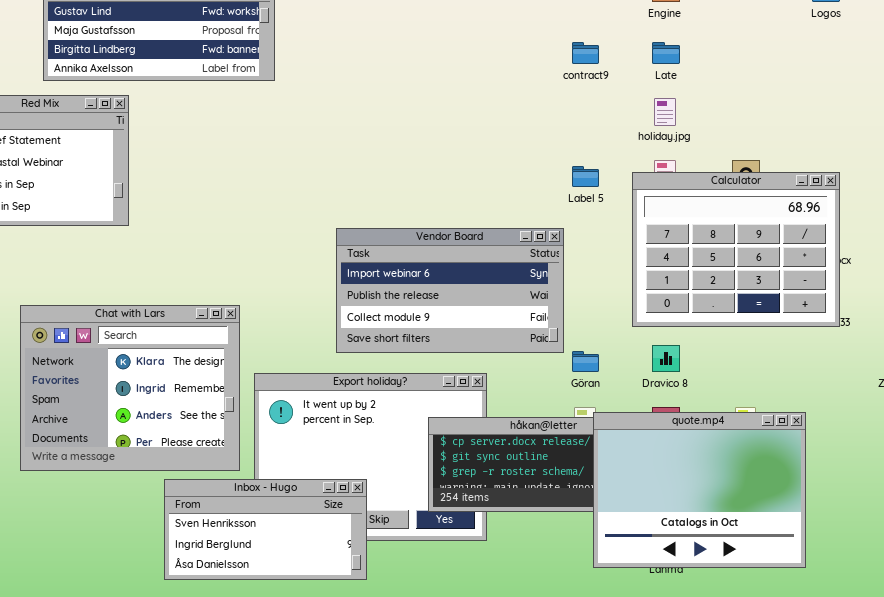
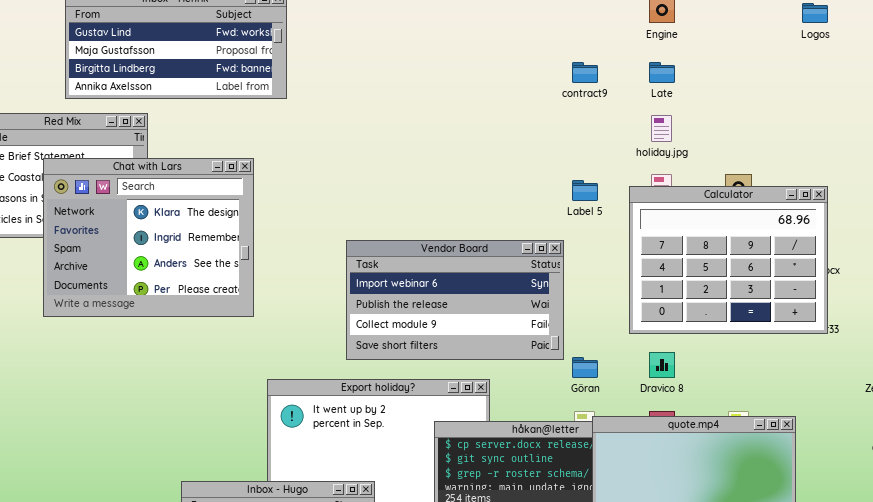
Chat with Lars: [20,305,240,471] -> [43,158,254,317], moved

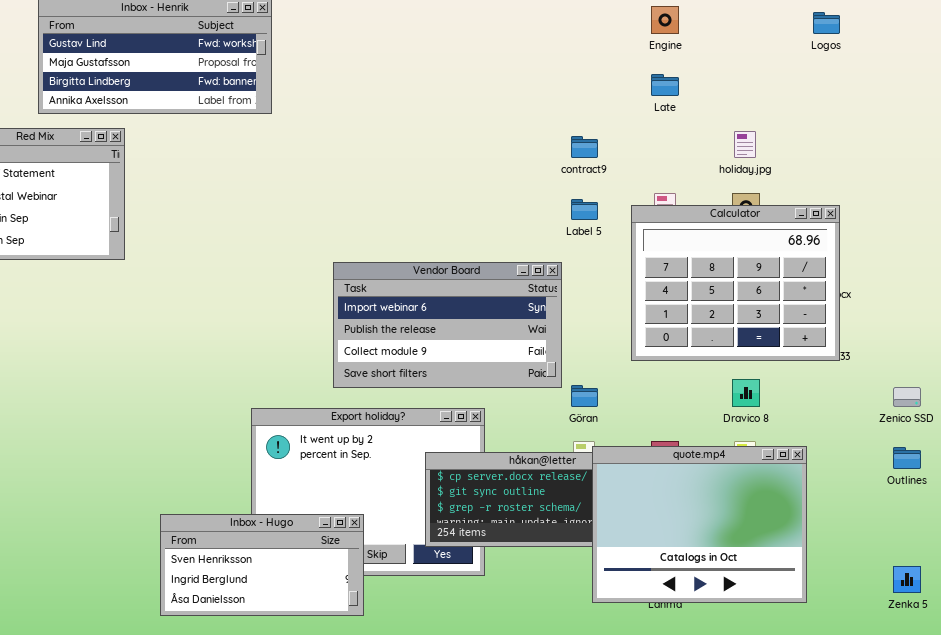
contract9: [572,62,598,83] -> [571,136,598,158], moved
holiday.jpg: [651,115,672,142] -> [734,131,756,158], moved
Chat with Lars: [43,158,254,317] -> none, closed
Dravico 8: [649,352,675,378] -> [732,379,760,407], moved

